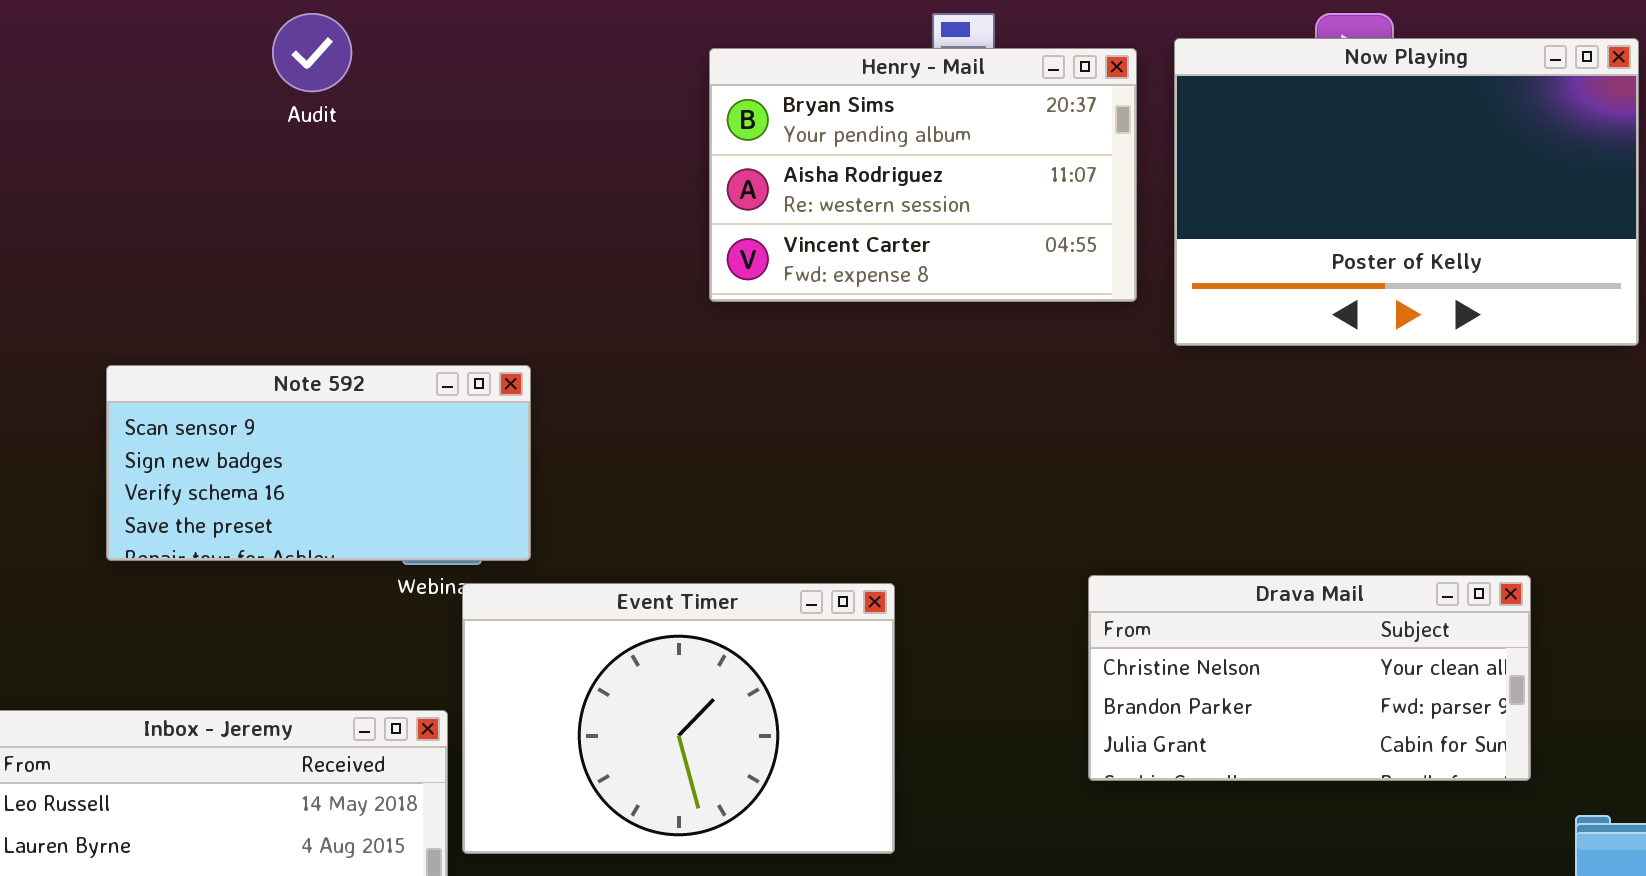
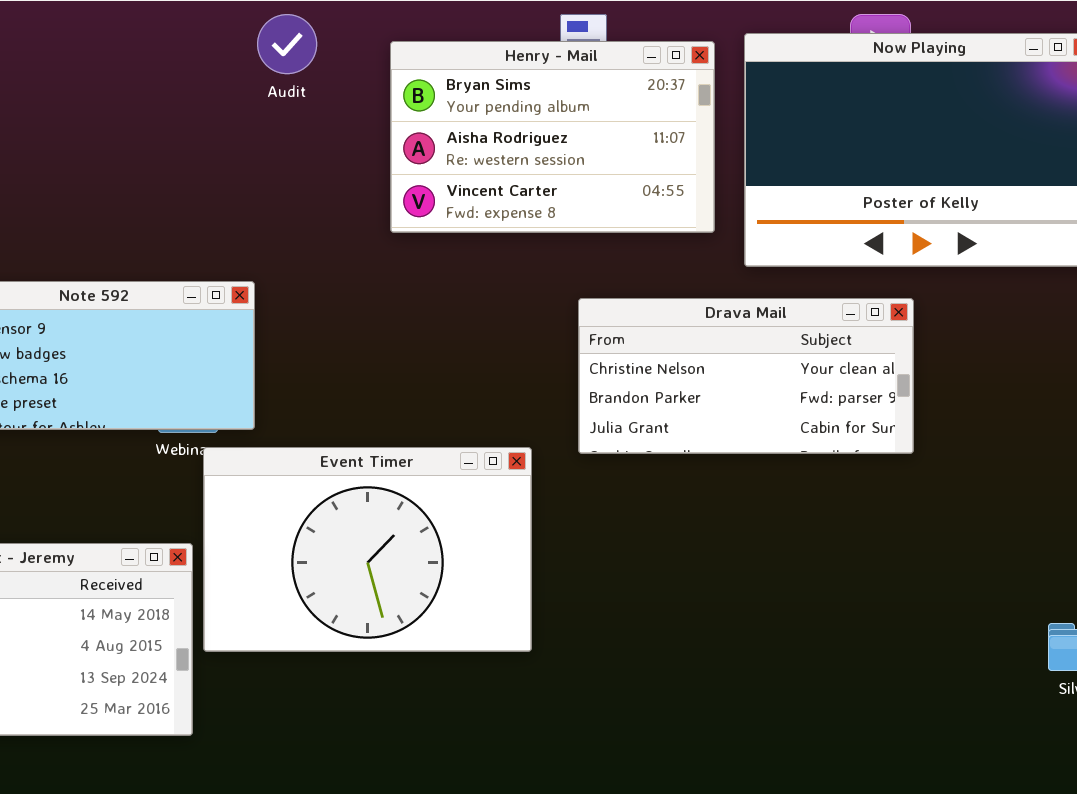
Audit: [272,13,352,92] -> [257,14,317,74], moved
Drava Mail: [1088,575,1531,781] -> [578,298,914,454], moved

